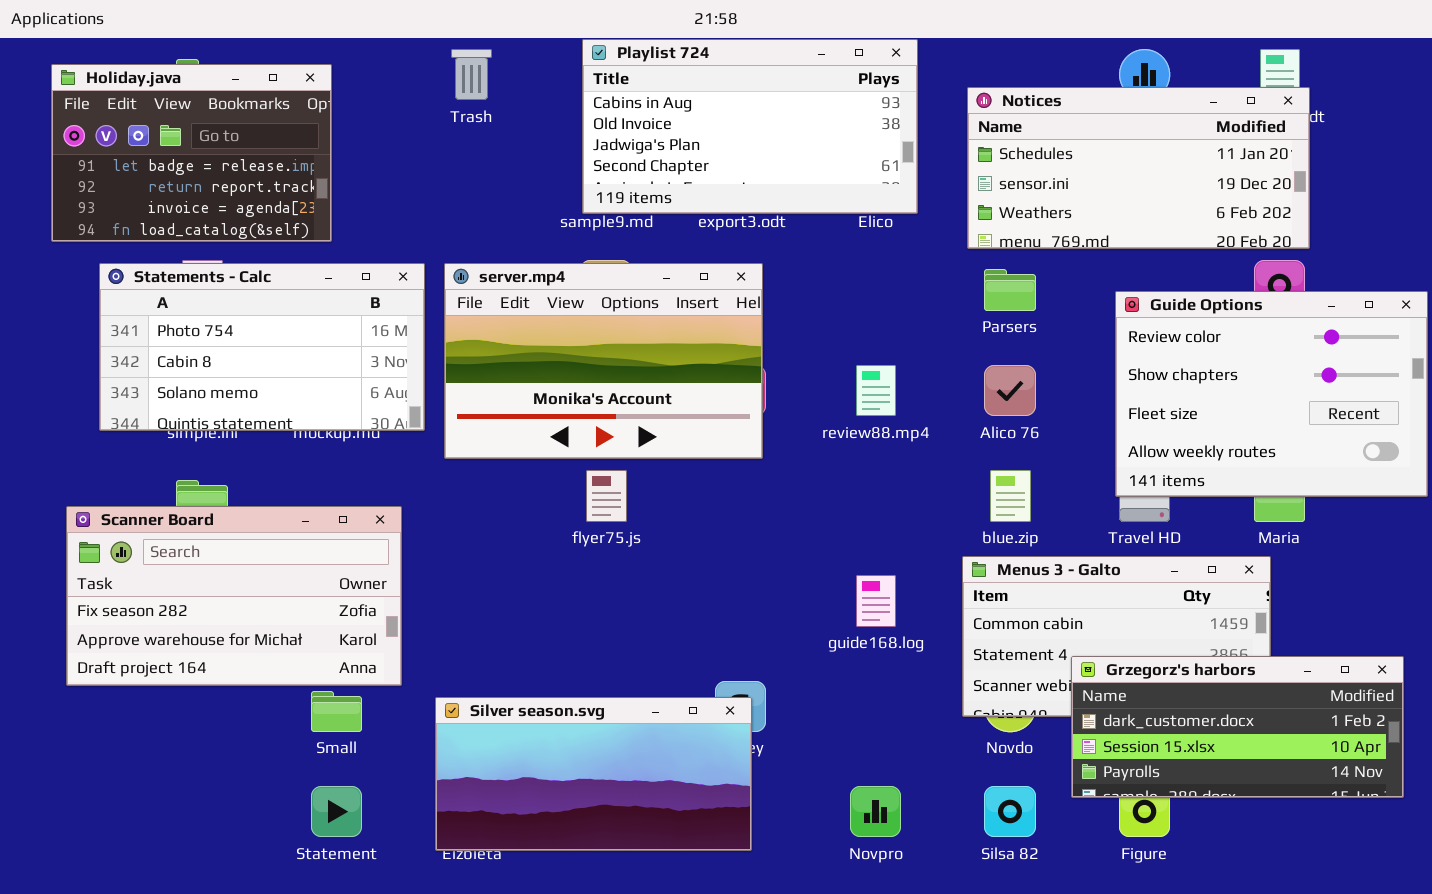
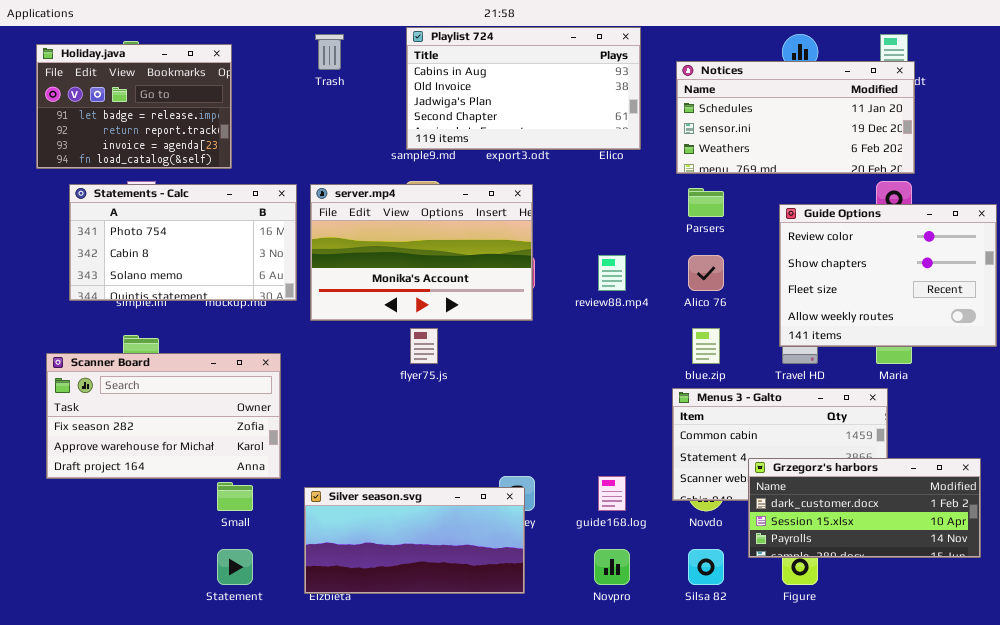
guide168.log: [856,575,896,627] -> [598,476,626,511], moved

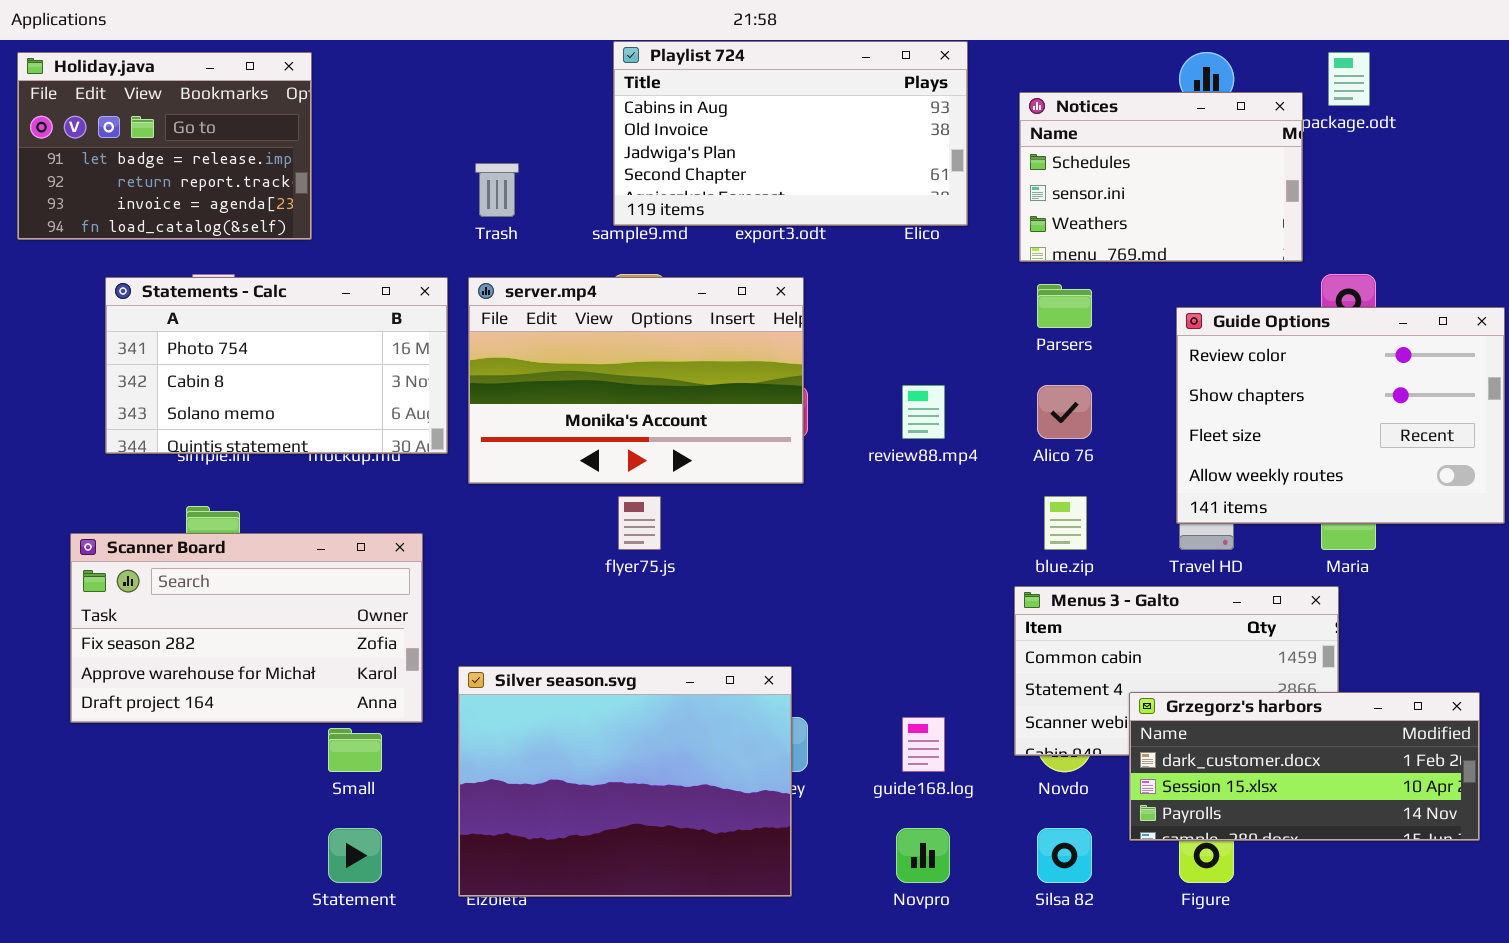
Trash: [315,34,344,70] -> [475,163,519,217], moved
Holiday.java: [36,44,232,169] -> [17,52,312,240], moved
Notices: [676,61,915,174] -> [1019,92,1303,262], resized
Silver season.svg: [304,487,525,594] -> [458,666,792,897], resized

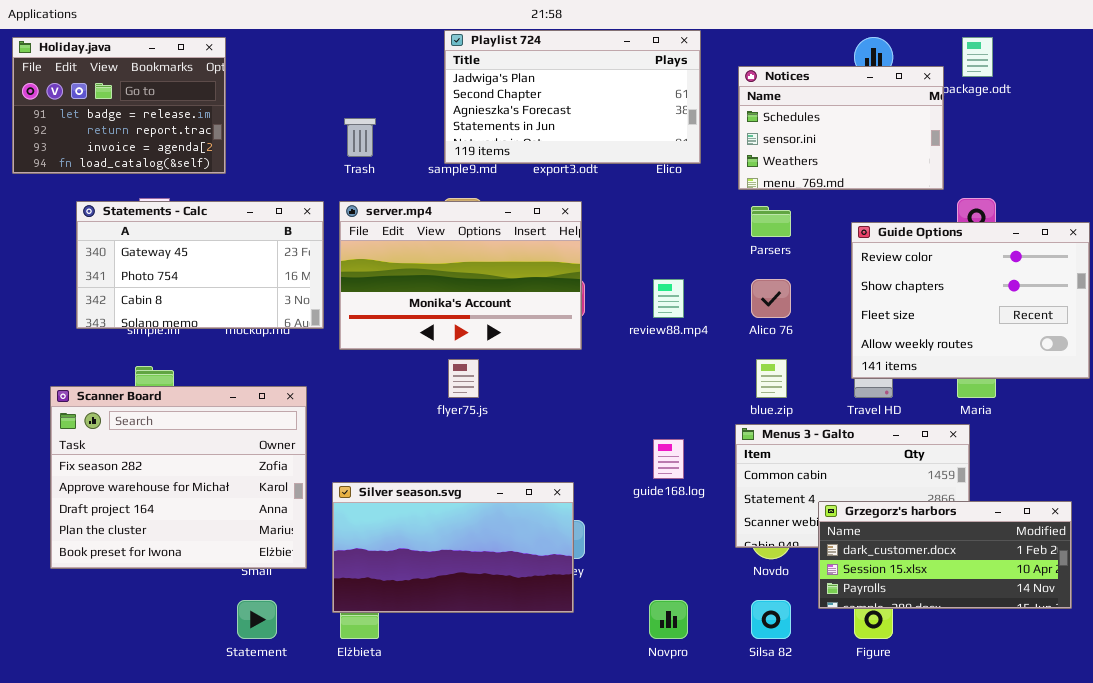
Playlist 724: [613,41,968,226] -> [444,30,701,164], scrolled down 2 rows
Statements - Calc: [105,277,448,454] -> [76,201,324,329], scrolled up 1 row
Scanner Board: [70,533,423,723] -> [50,386,307,569], resized
Silver season.svg: [458,666,792,897] -> [332,482,574,613], resized
guide168.log: [902,717,945,772] -> [653,439,684,479], moved

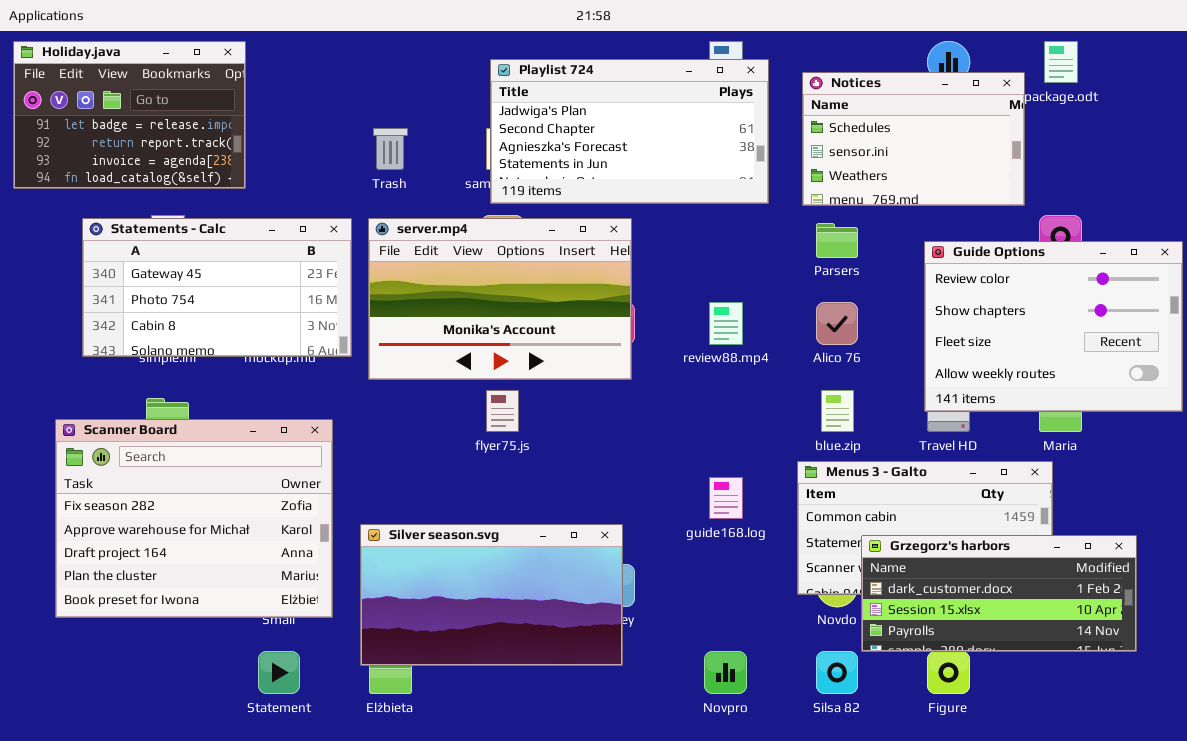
Playlist 724: [444,30,701,164] -> [490,59,769,204], moved
Grzegorz's harbors: [818,501,1072,609] -> [861,535,1137,652], moved

